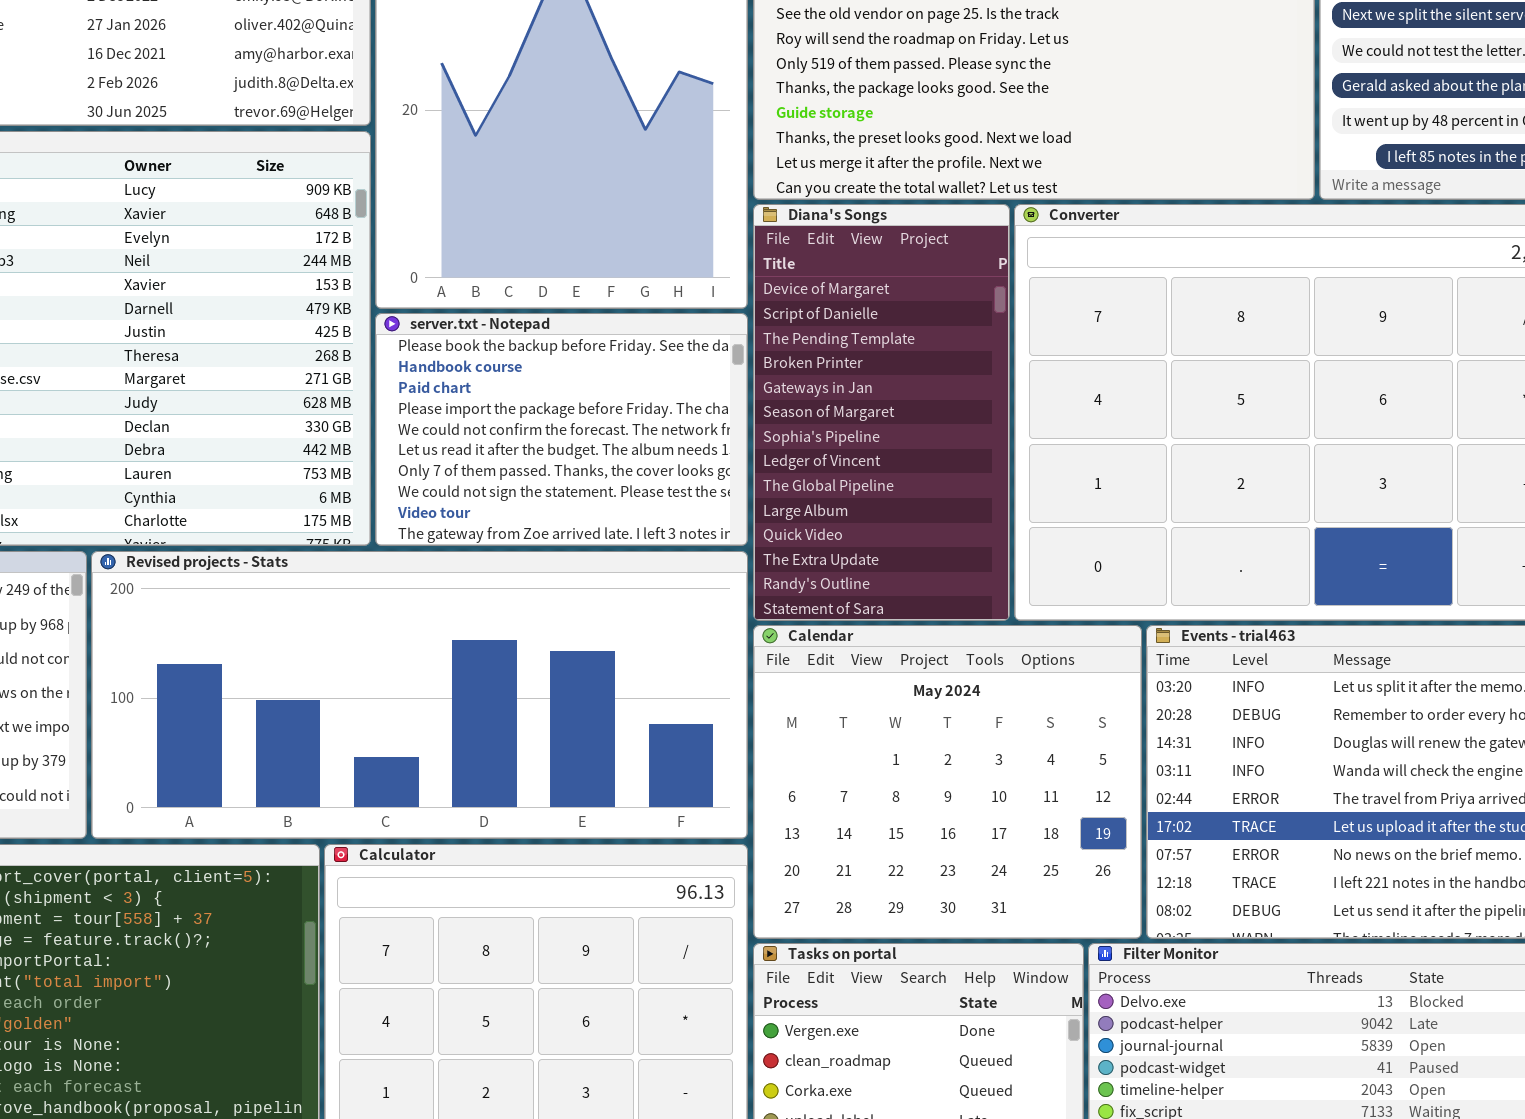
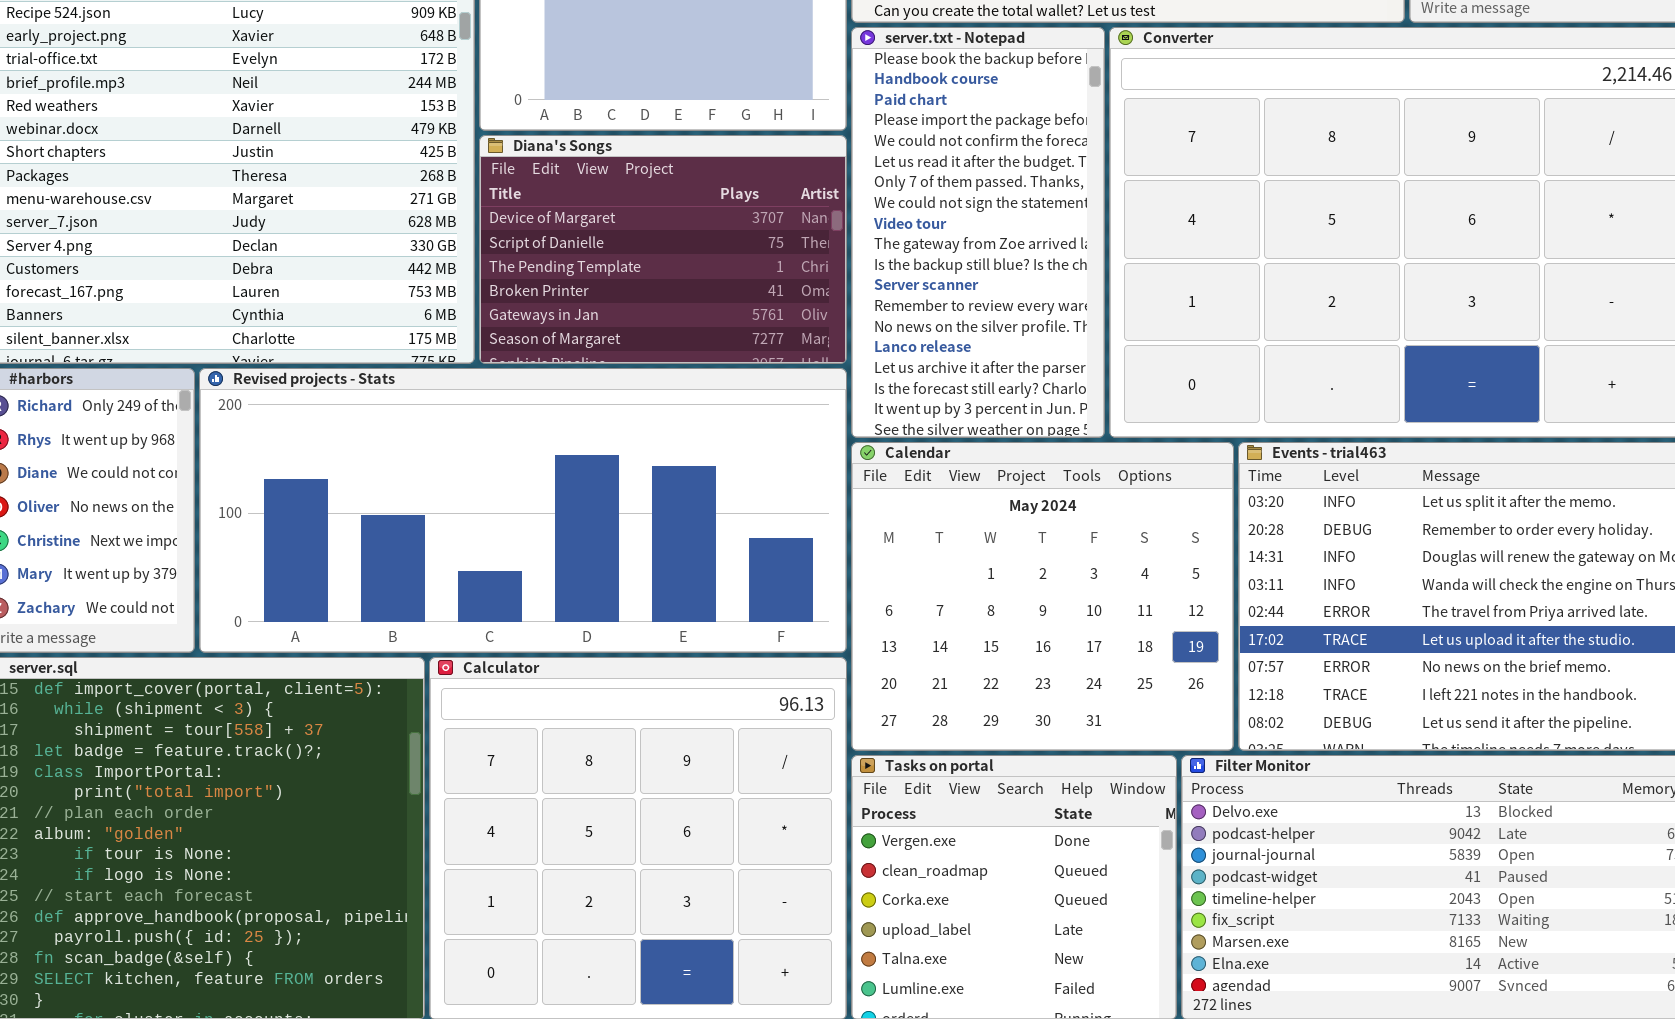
Diana's Songs: [753,204,1010,621] -> [479,135,847,364], moved, resized
server.txt - Notepad: [375,313,748,546] -> [851,27,1105,438], moved, resized

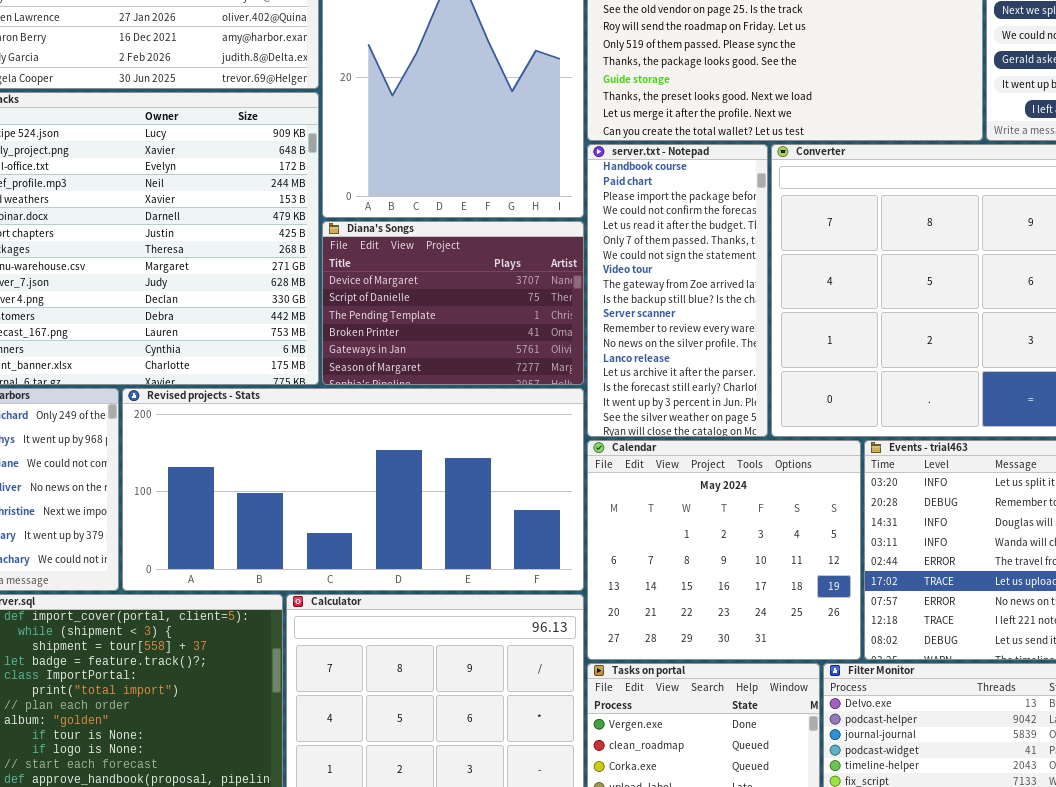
server.txt - Notepad: [851,27,1105,438] -> [587,144,768,437], scrolled down 1 row

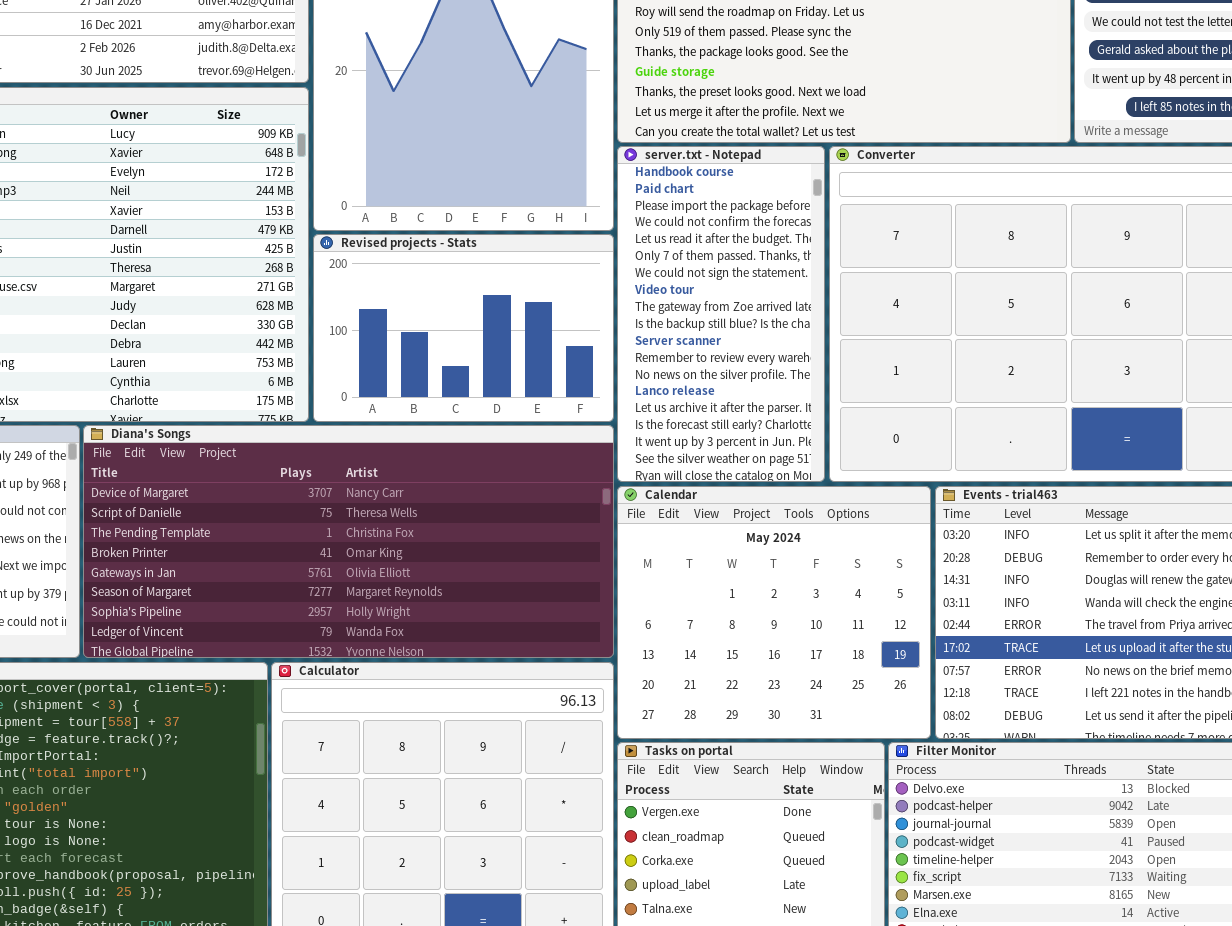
Diana's Songs: [322,221,584,385] -> [83,425,614,658], moved, resized
Revised projects - Stats: [122,388,584,591] -> [313,234,614,422], moved, resized

